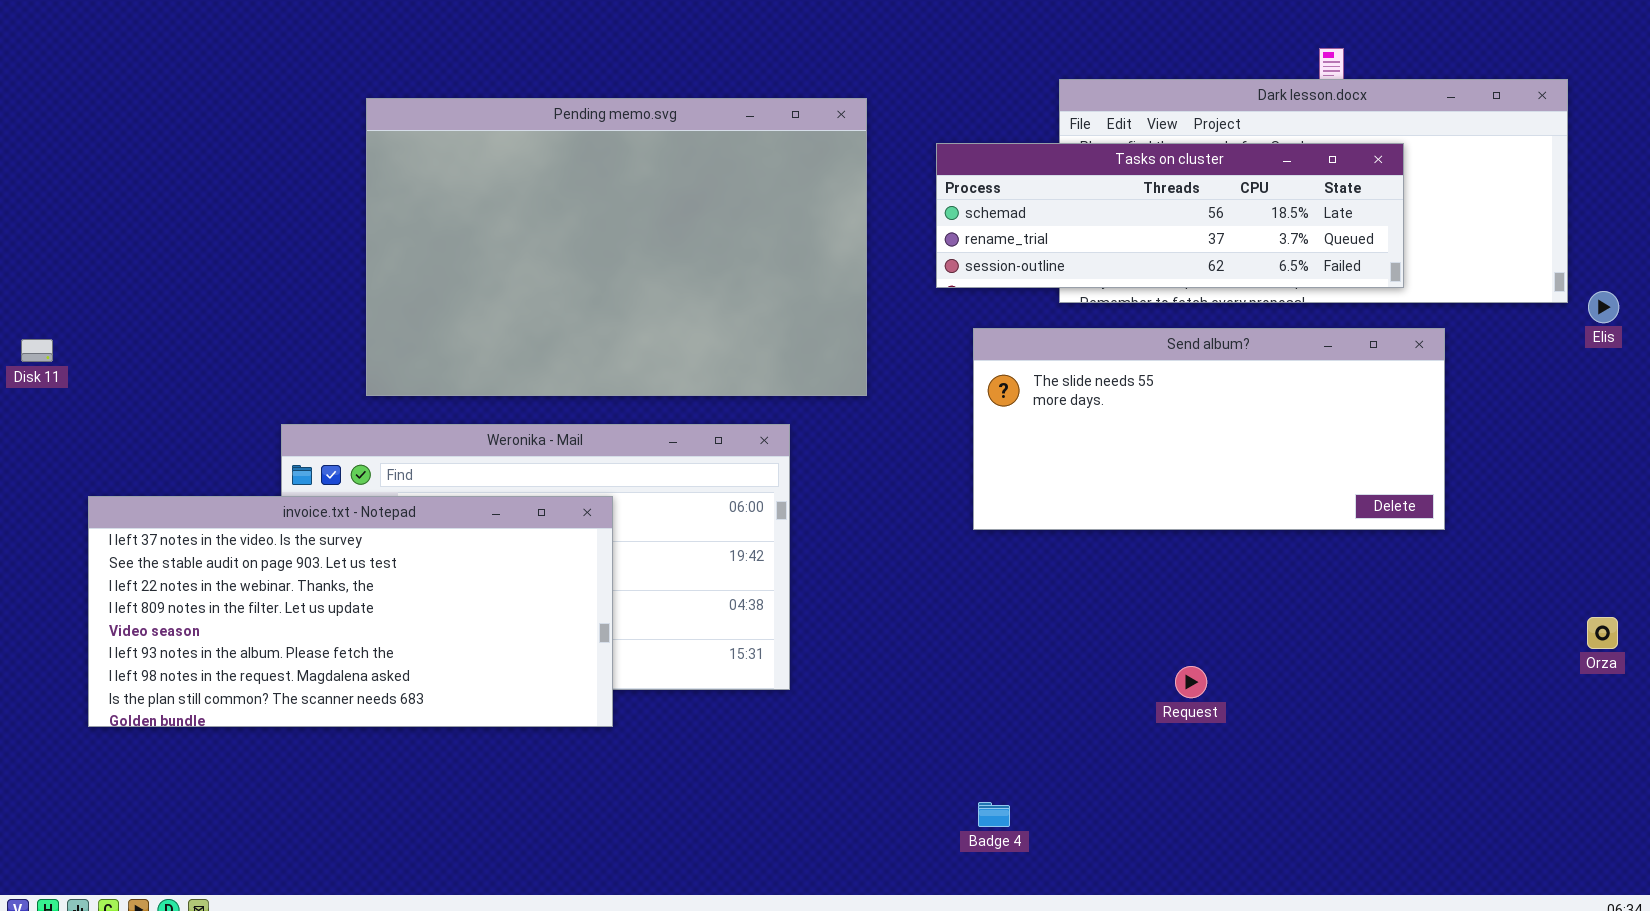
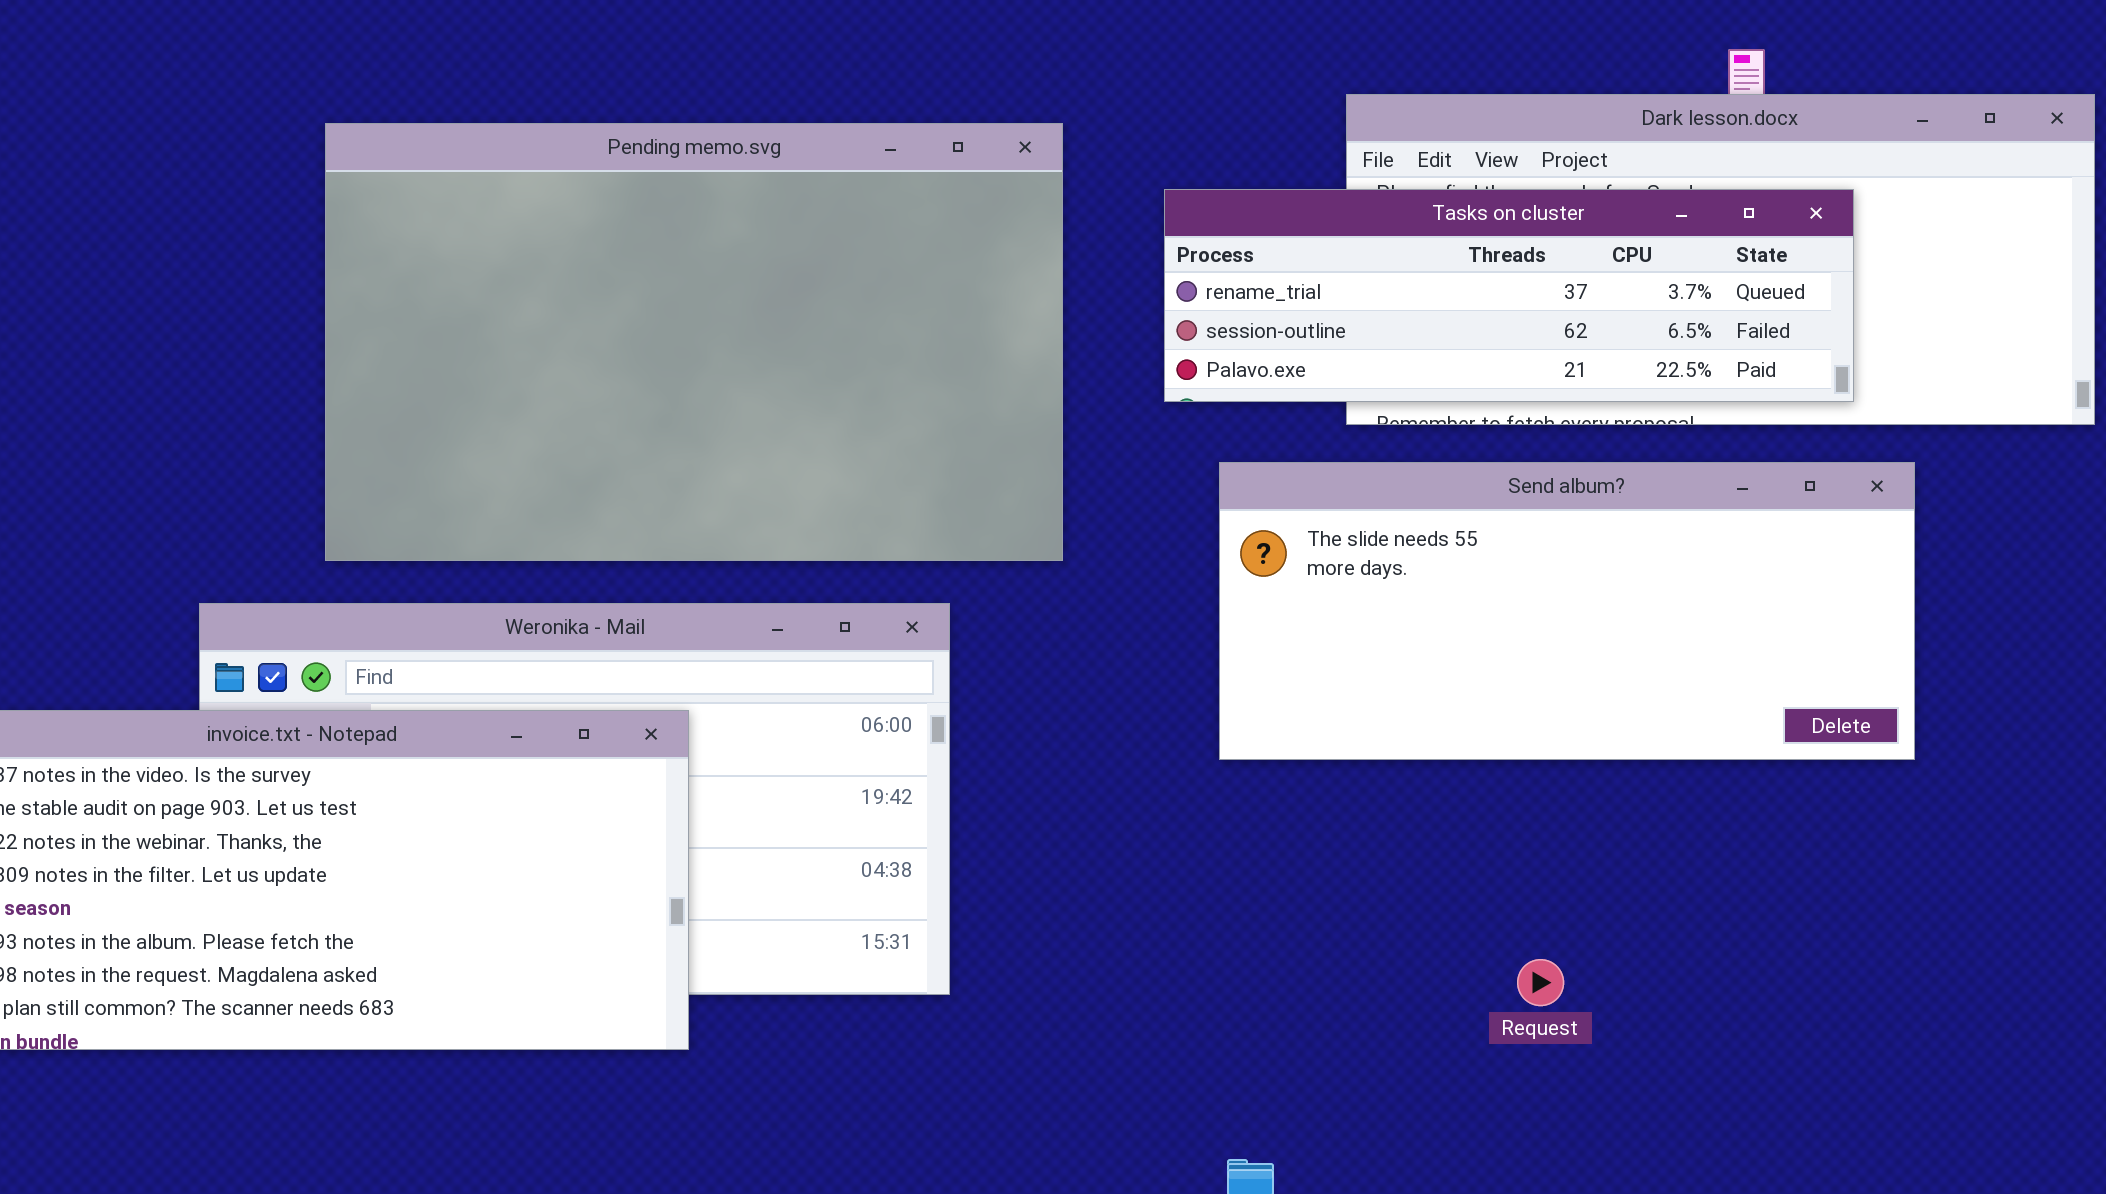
Tasks on cluster: [936,143,1404,288] -> [1164,189,1854,402], scrolled down 1 row

